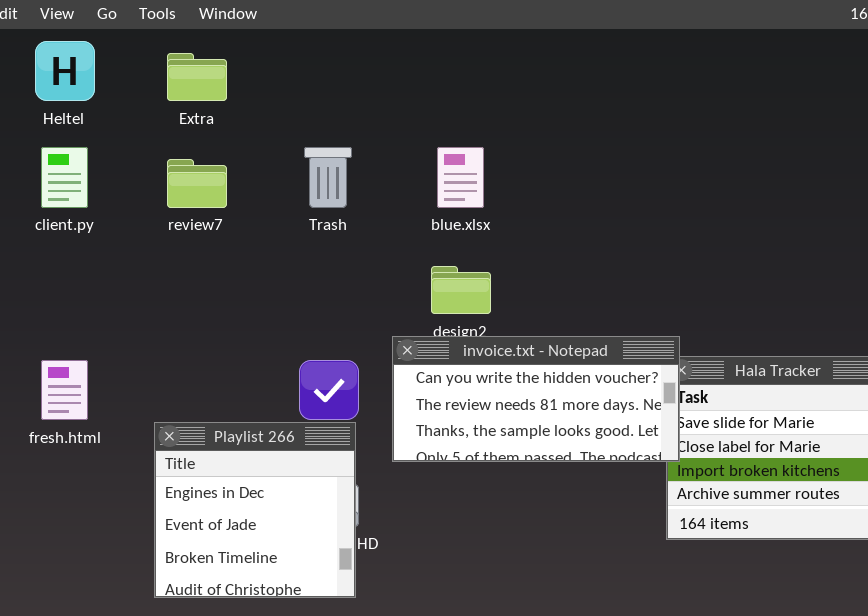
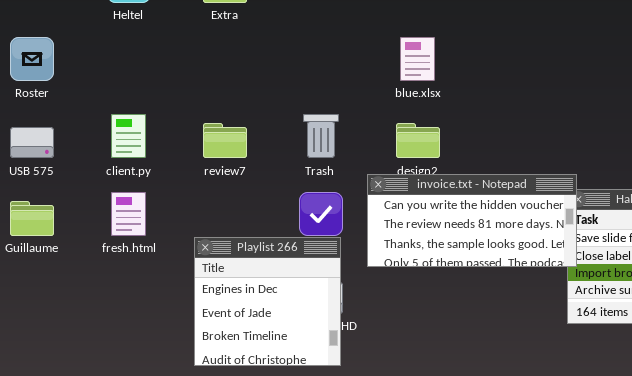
client.py: [41,147,88,208] -> [111,114,146,158], moved
Trash: [304,147,352,208] -> [303,114,339,158], moved
review7: [167,159,227,208] -> [203,123,247,158], moved

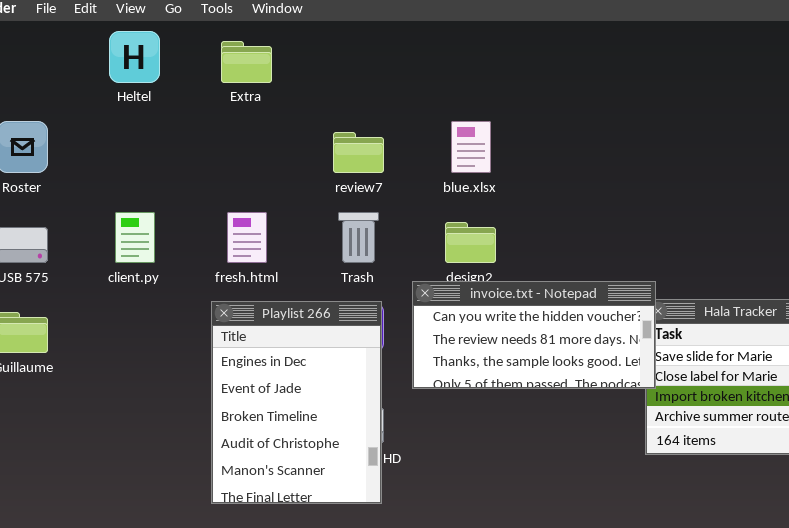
review7: [203,123,247,158] -> [333,132,384,173], moved
fresh.html: [111,192,146,236] -> [227,212,267,263], moved
Playlist 266: [194,237,341,366] -> [211,301,382,504], resized

